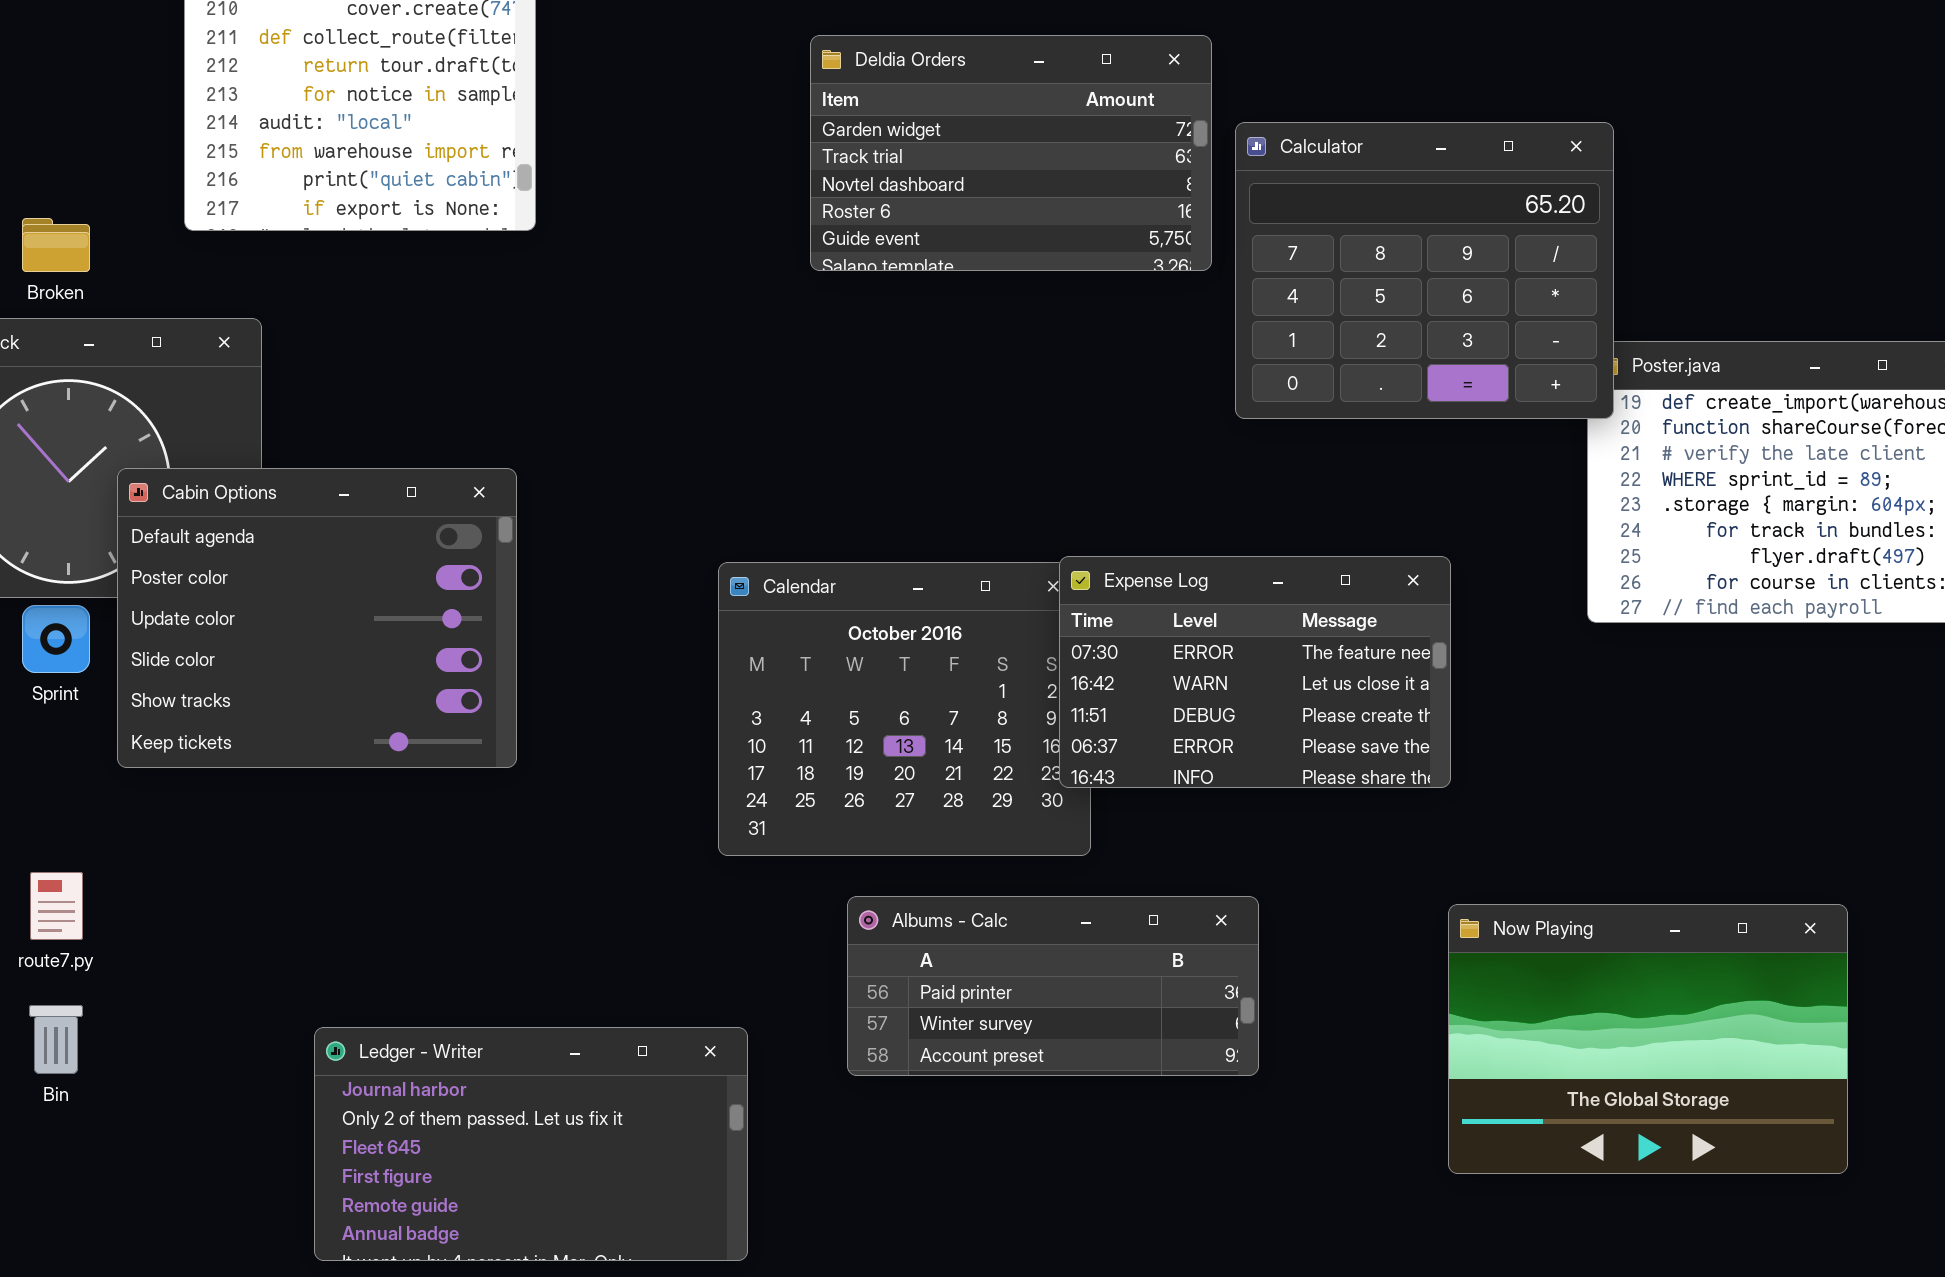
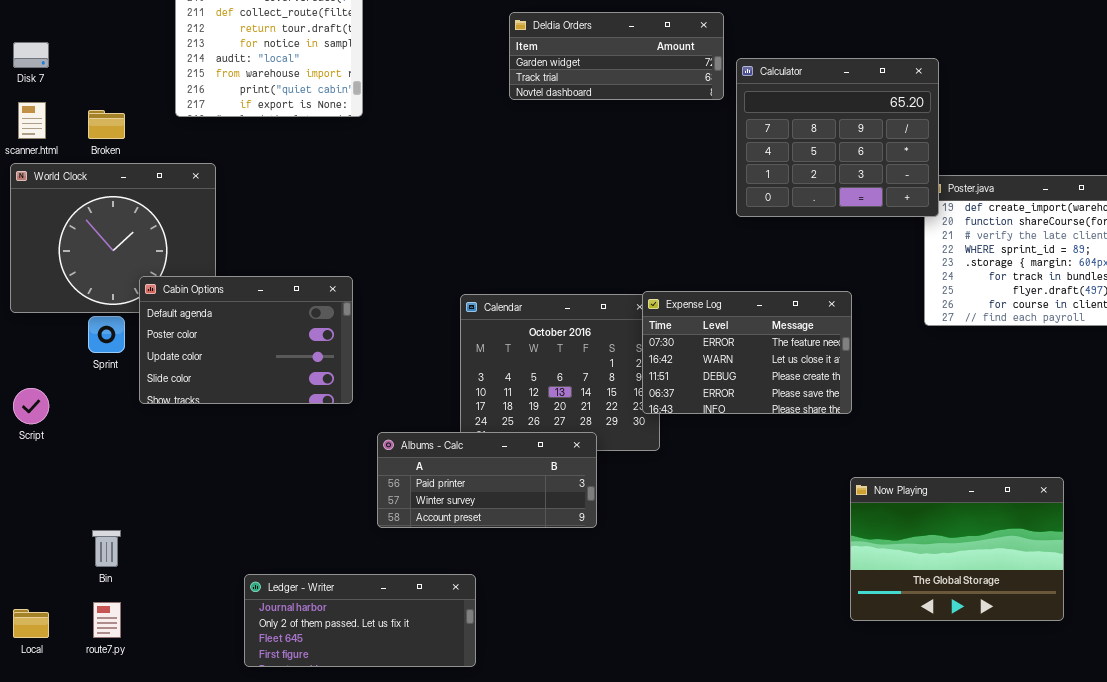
Deldia Orders: [810,35,1212,271] -> [509,12,724,100], resized
Cabin Options: [117,468,517,768] -> [139,276,353,404], resized
route7.py: [30,872,83,940] -> [93,602,121,638], moved
Albums - Calc: [847,896,1259,1076] -> [377,432,597,528], moved
Ledger - Writer: [314,1027,748,1261] -> [244,574,476,667], resized

